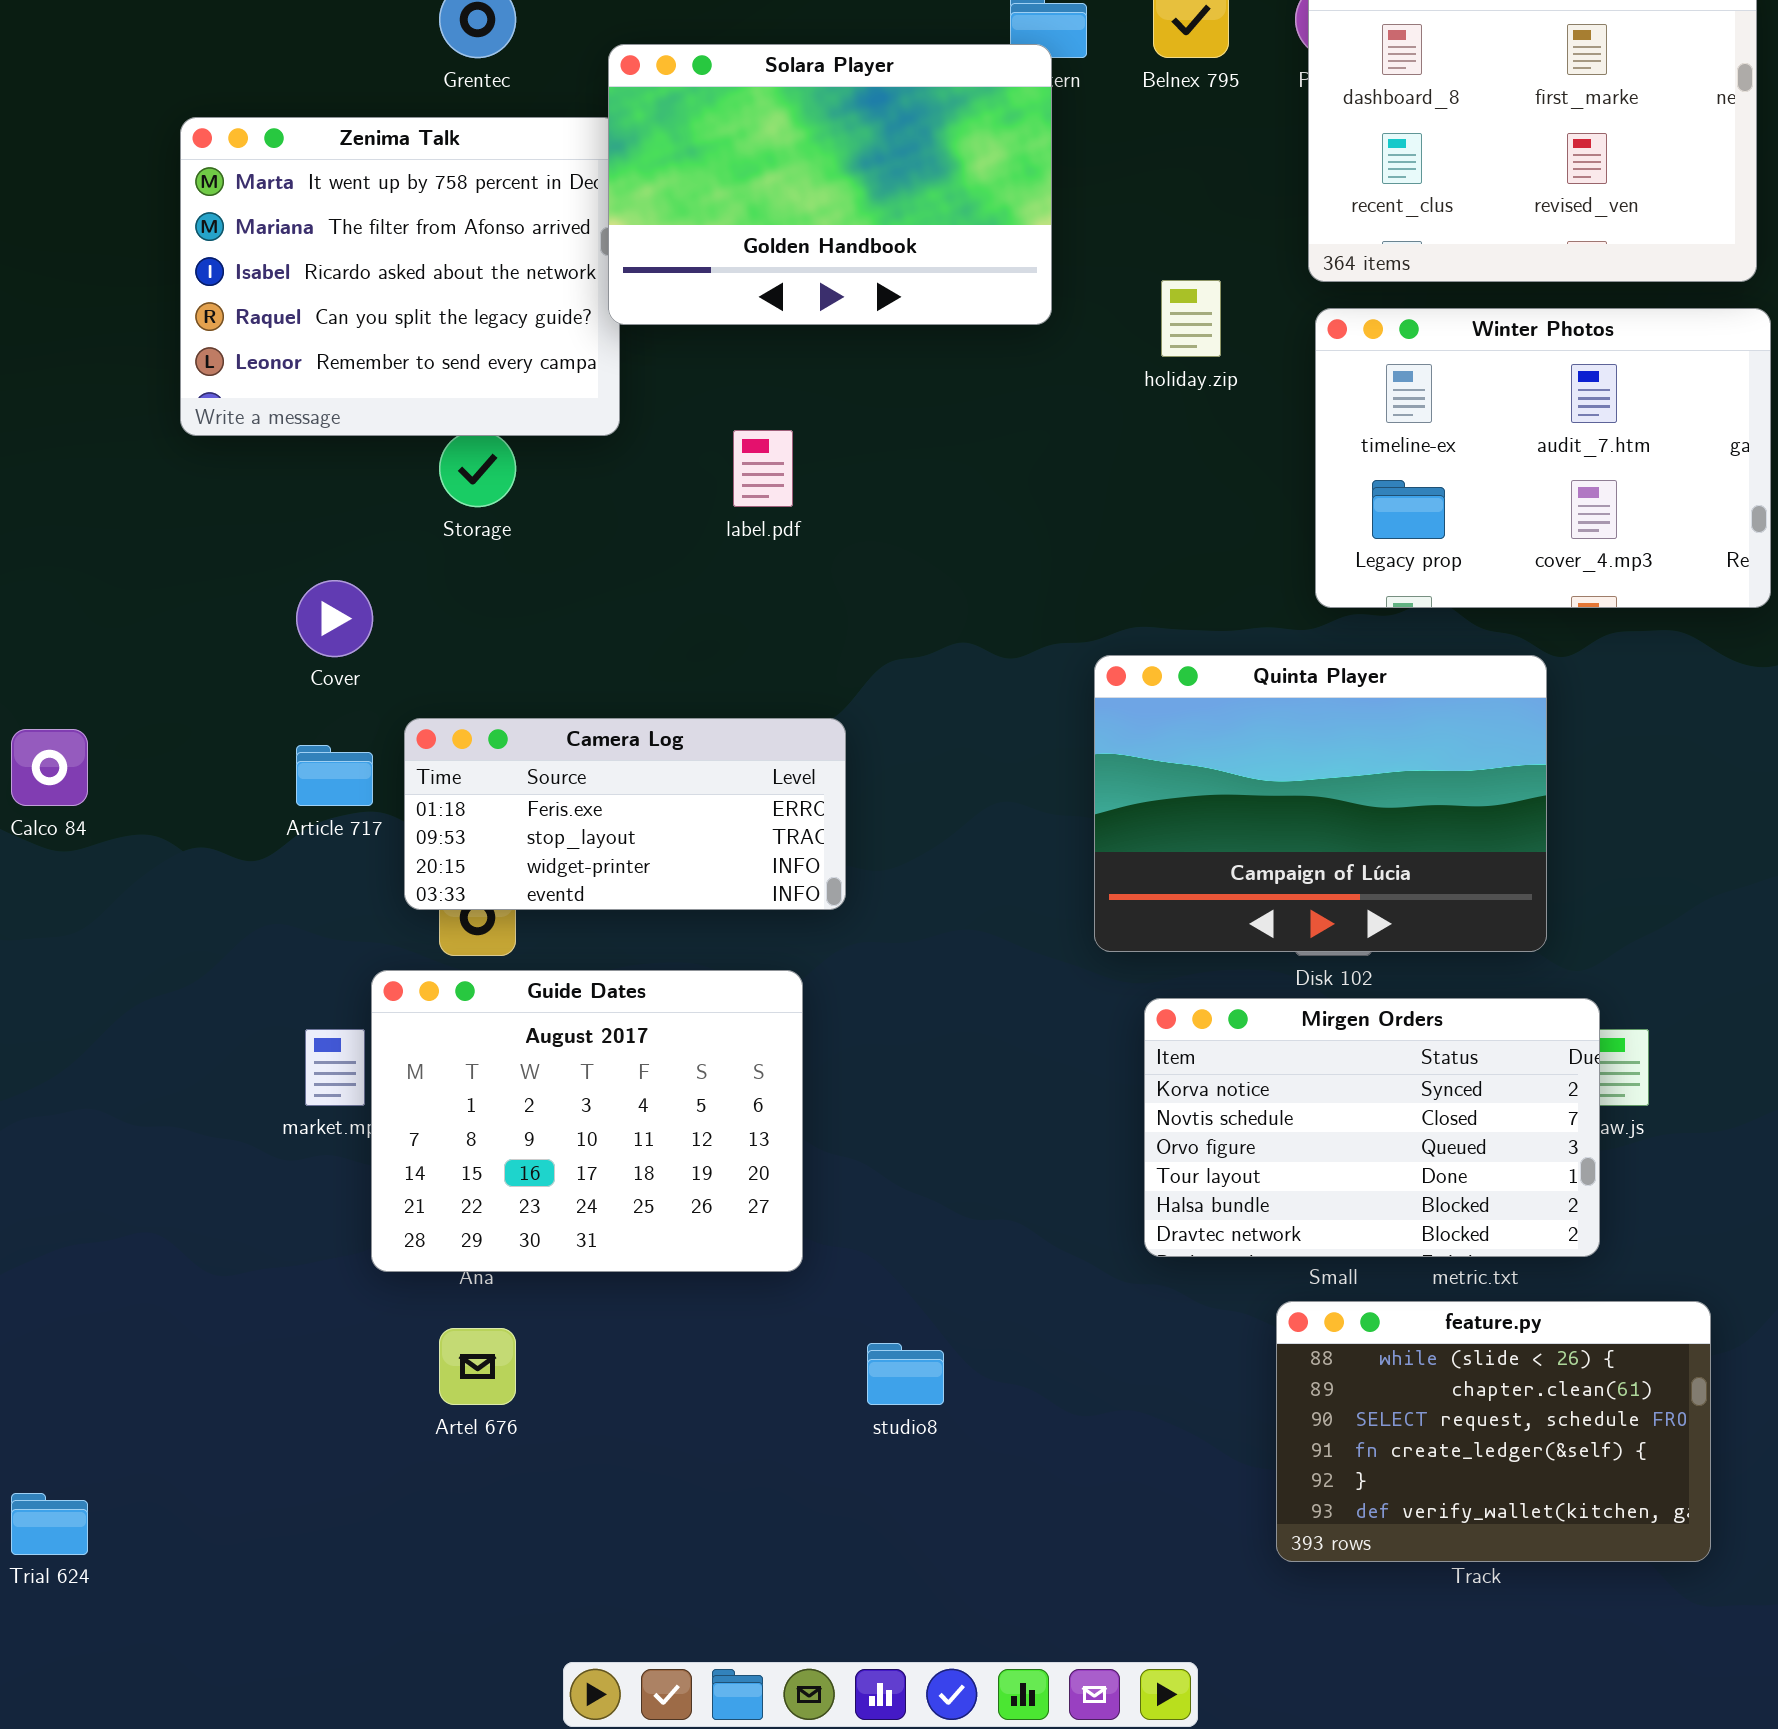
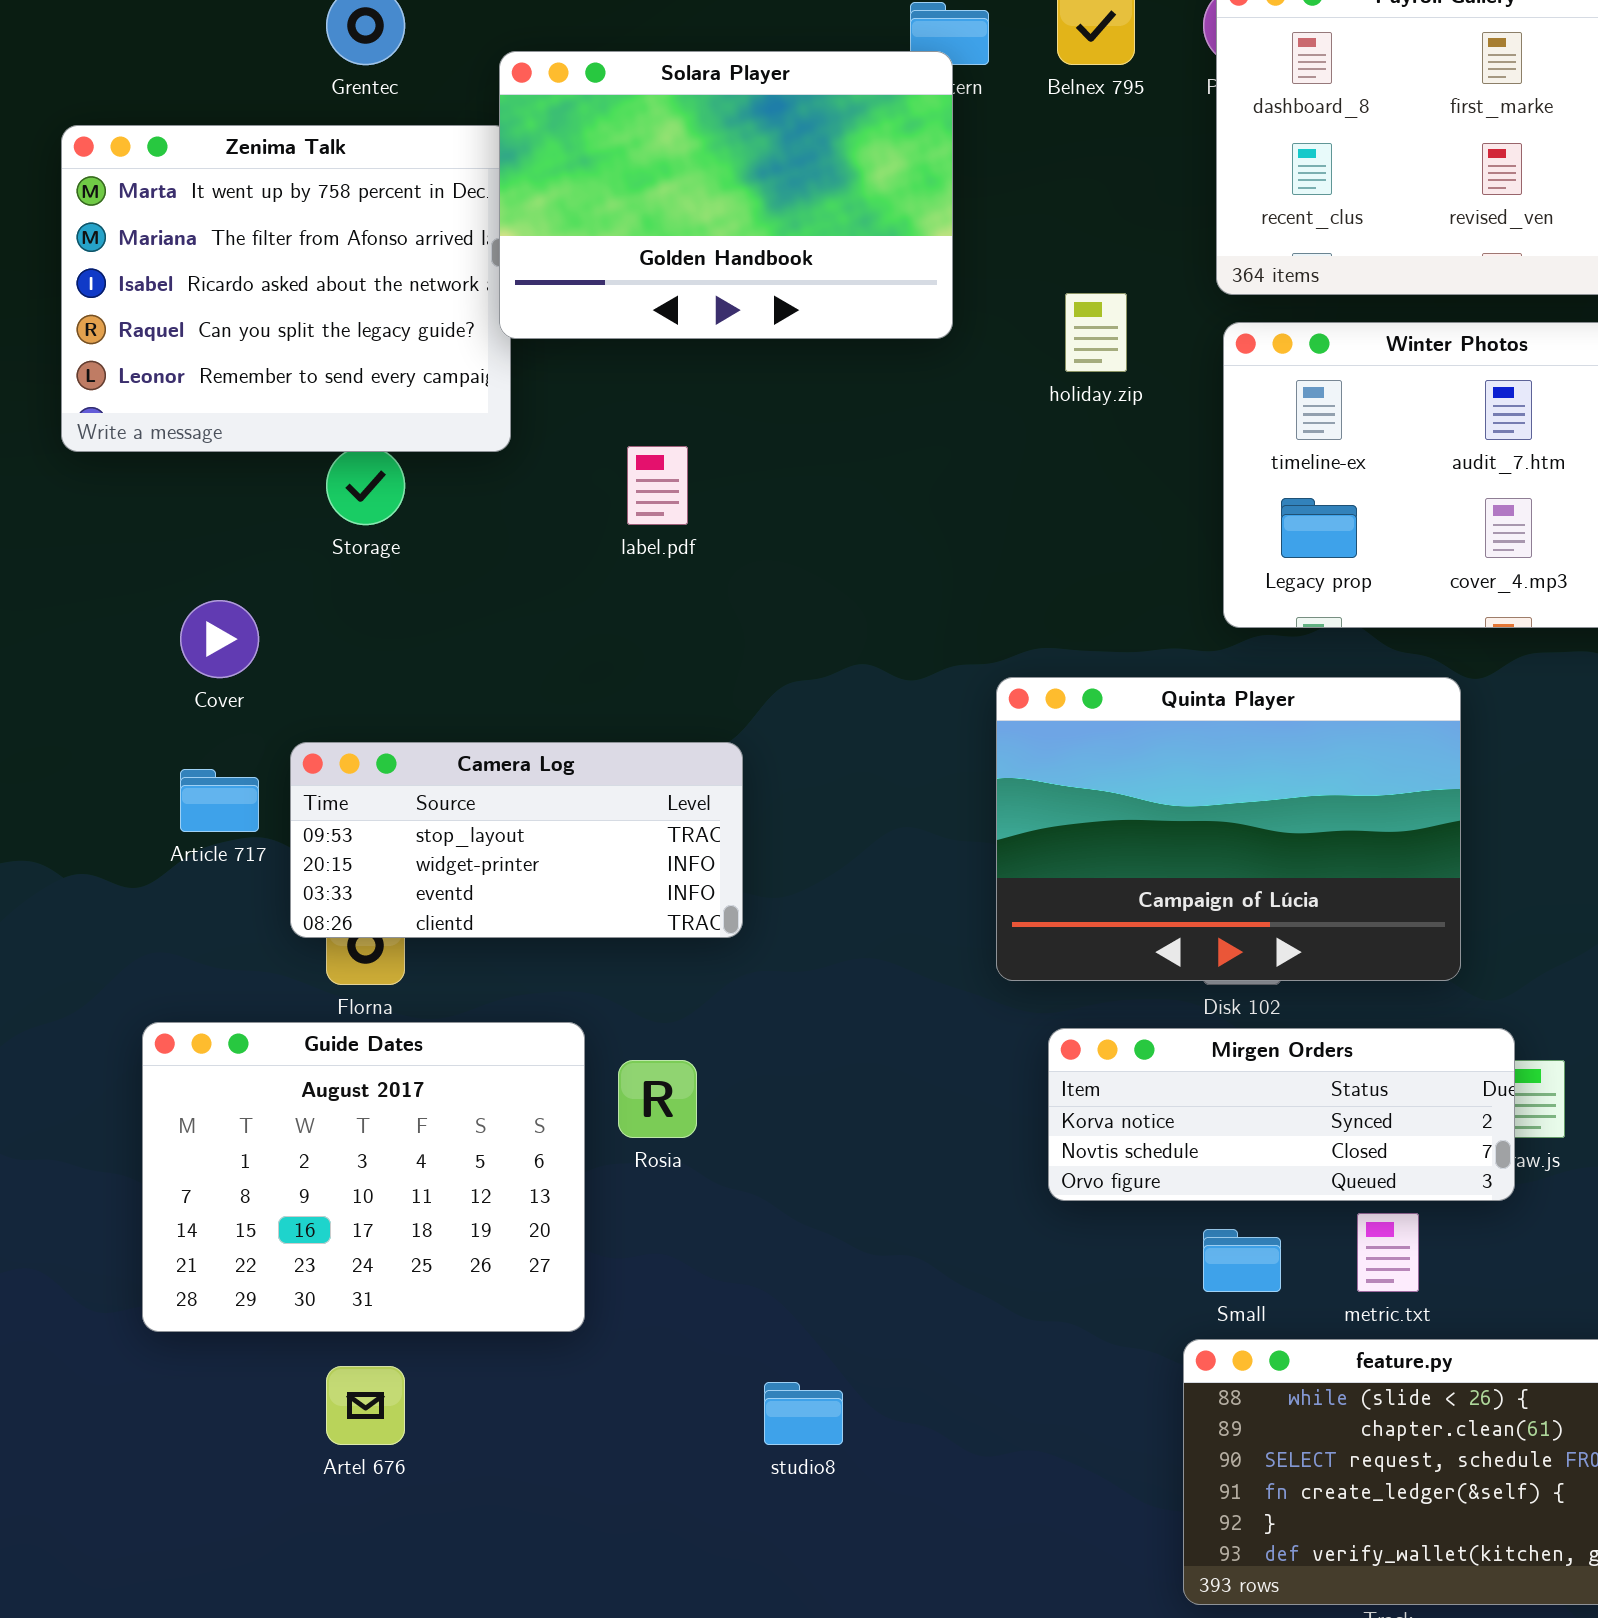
Camera Log: [404,718,846,910] -> [290,742,743,938], scrolled down 1 row
Guide Dates: [371,970,803,1272] -> [142,1022,585,1332], moved
Mirgen Orders: [1144,998,1600,1257] -> [1048,1028,1515,1201], resized

